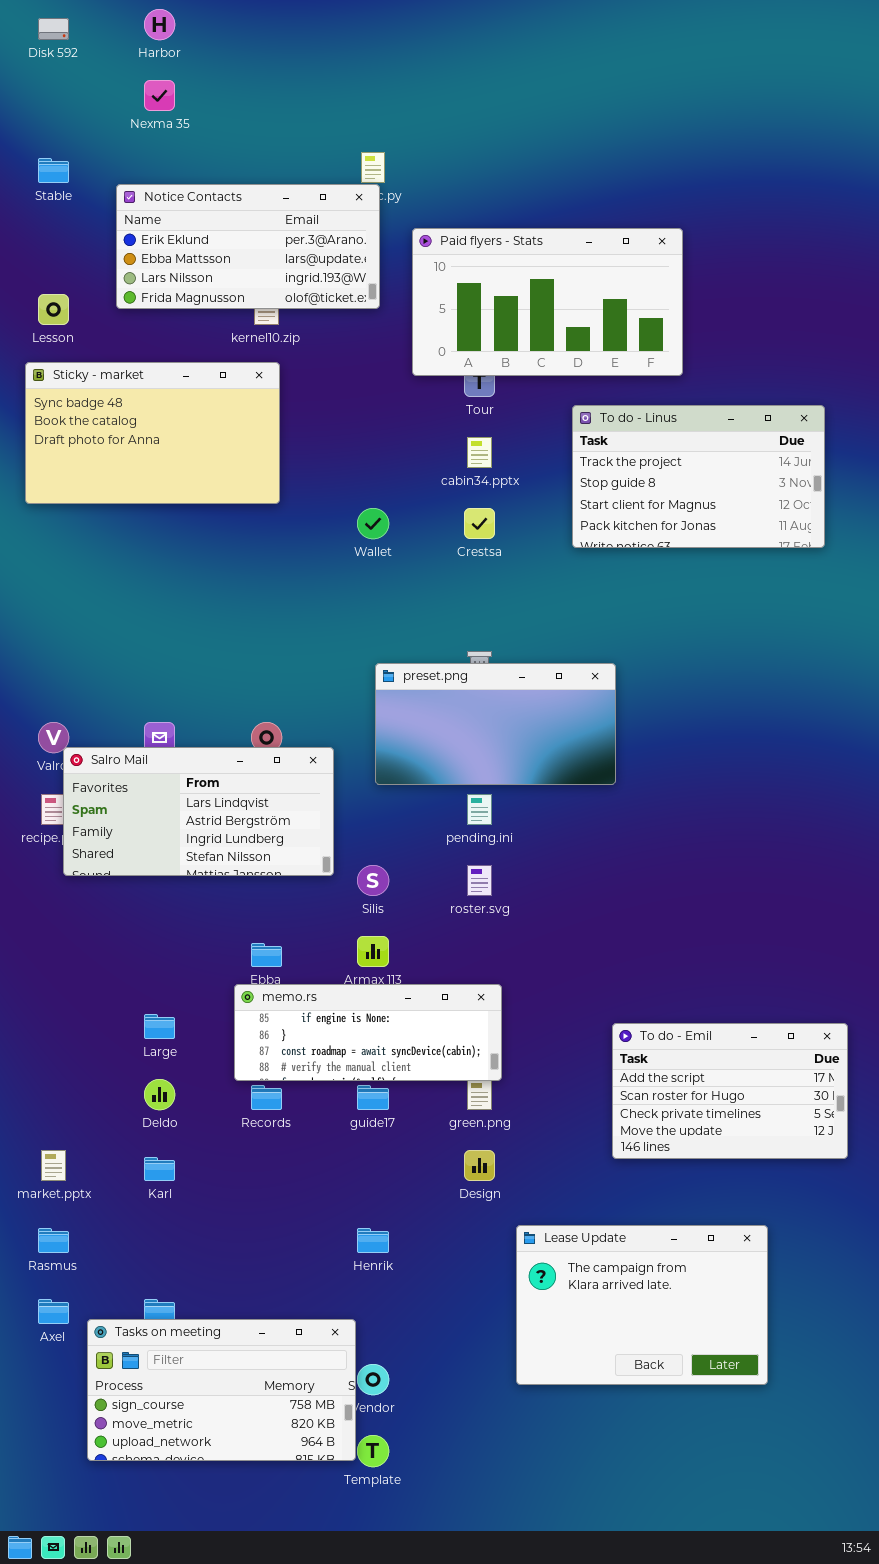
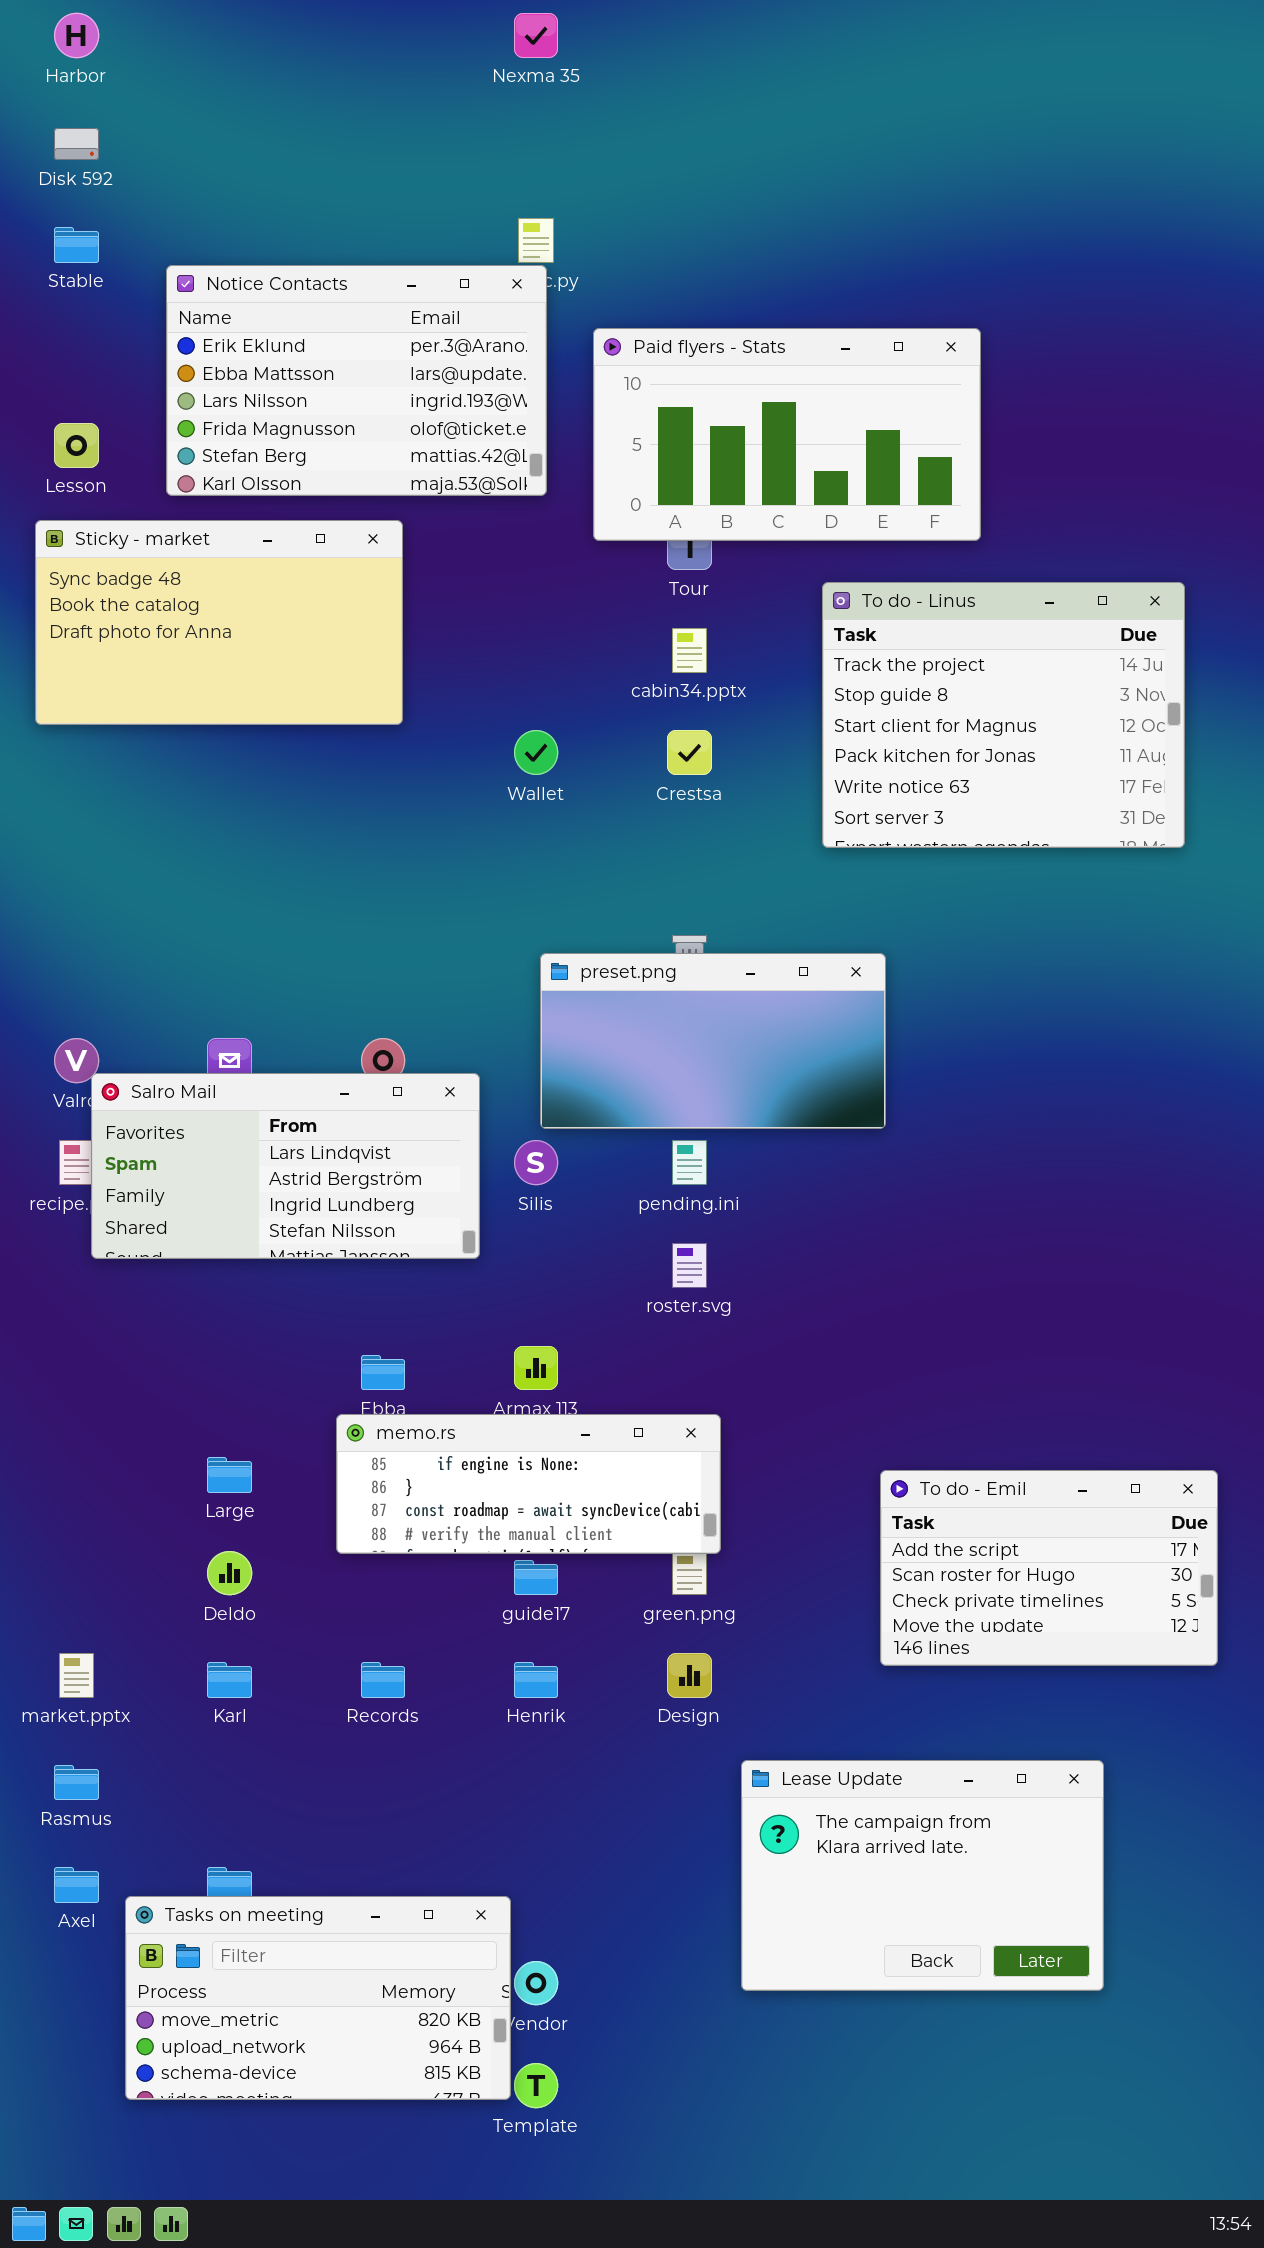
Harbor: [144,9,175,40] -> [54,13,99,58], moved
Disk 592: [38,18,69,40] -> [54,128,99,160], moved
Nexma 35: [144,80,175,111] -> [514,13,558,58], moved
Notice Contacts: [116,184,380,309] -> [166,265,547,496], resized
To do - Linus: [572,405,825,548] -> [822,582,1185,848], resized
Silis: [357,865,389,896] -> [514,1140,558,1185], moved
Records: [251,1085,282,1110] -> [361,1662,405,1698], moved
Henrik: [357,1228,389,1253] -> [514,1662,558,1698], moved
Tasks on meeting: [87,1319,356,1461] -> [125,1896,511,2100], scrolled down 1 row

